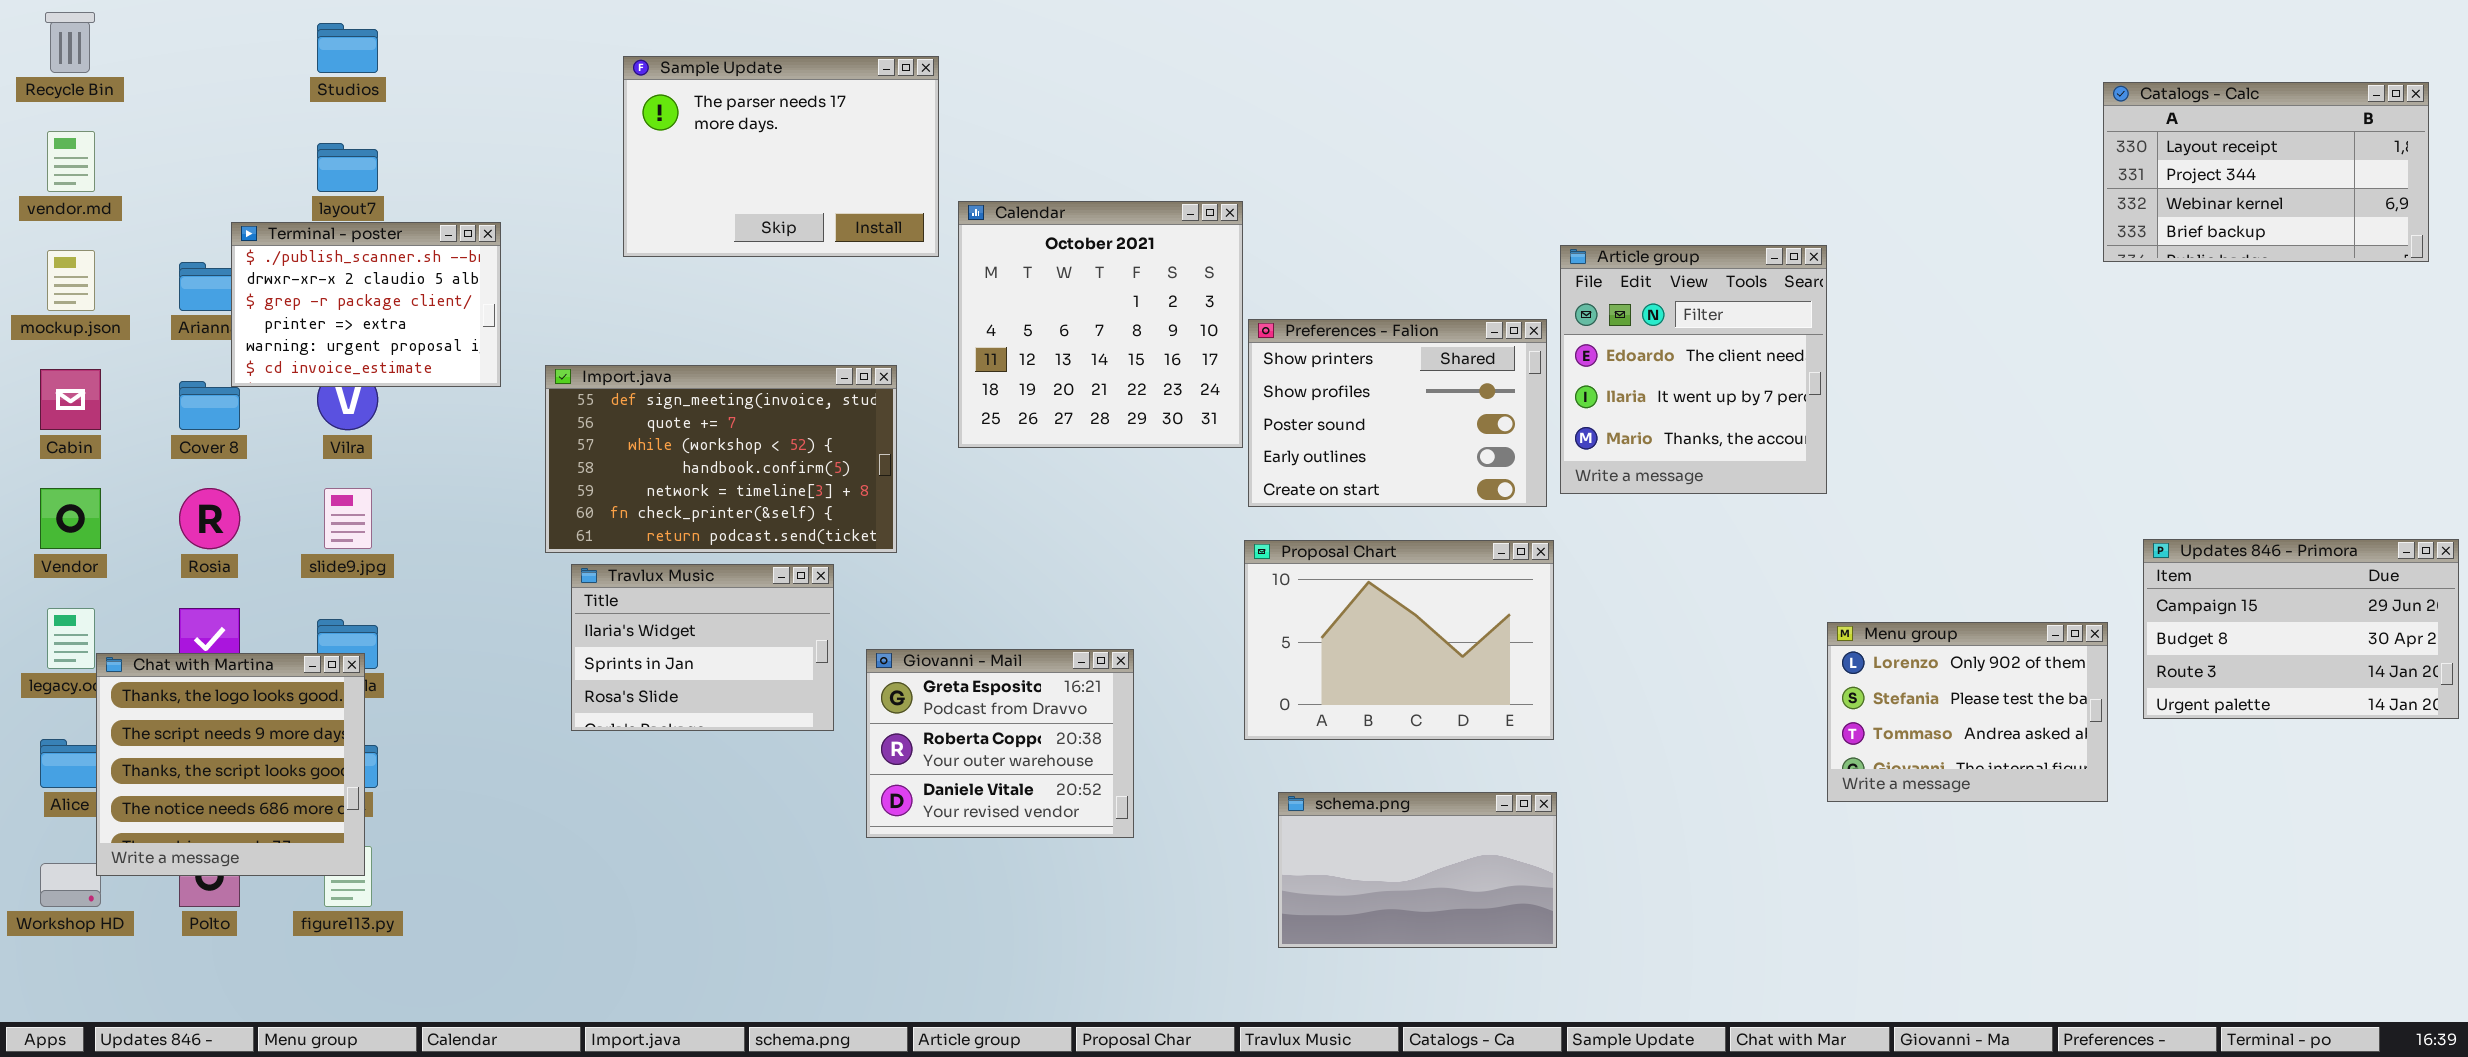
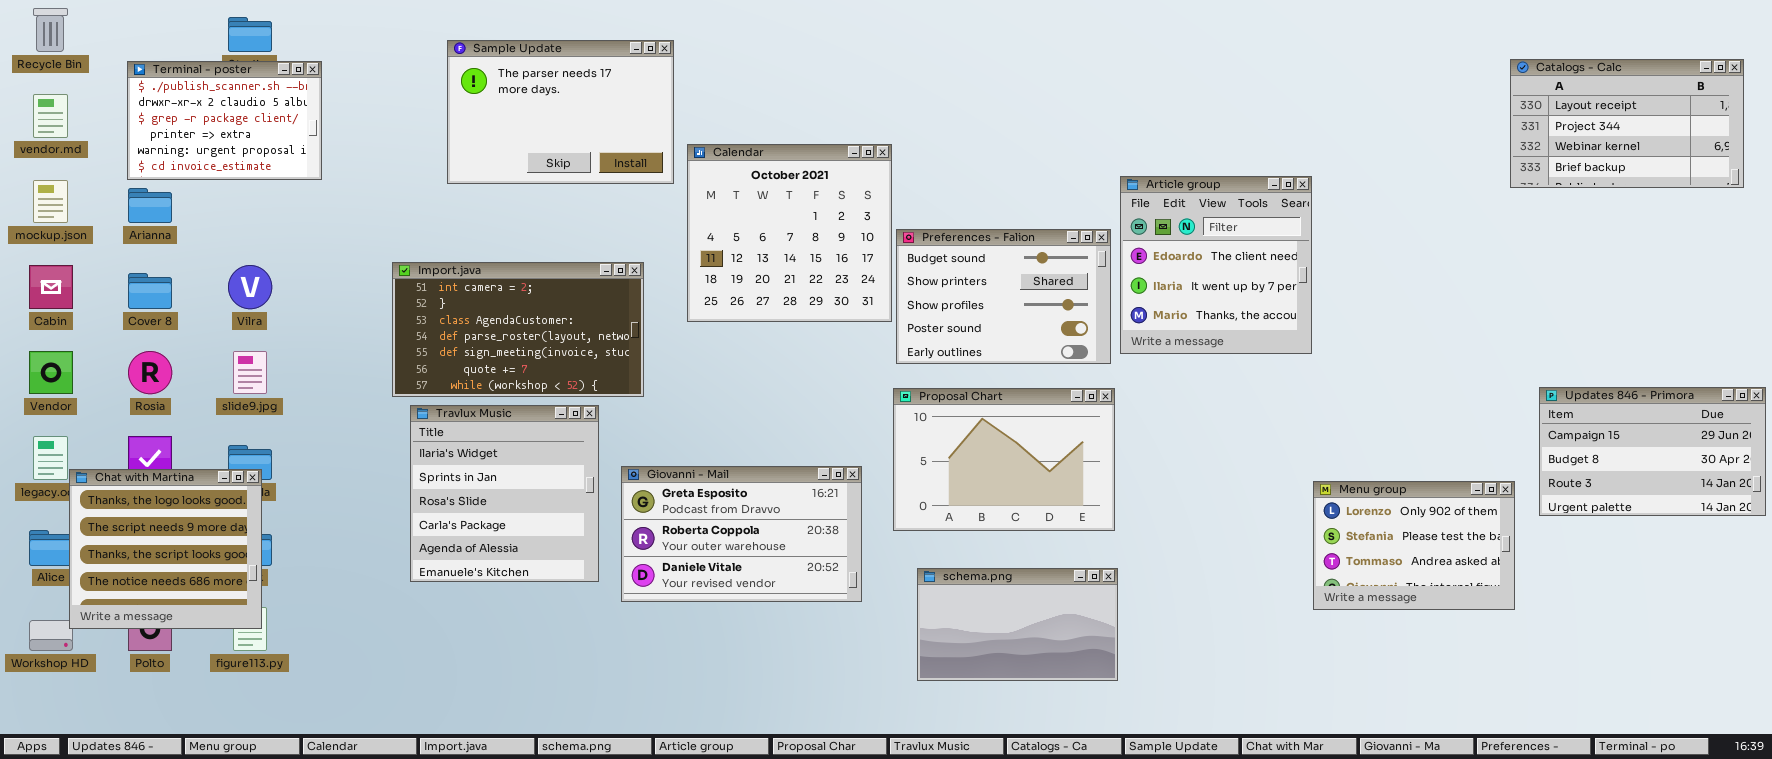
Terminal - poster: [231,222,501,387] -> [127,61,322,180], moved
Preferences - Falion: [1248,319,1547,507] -> [896,229,1111,364], scrolled up 1 row
Import.java: [545,365,897,553] -> [392,262,644,397], scrolled up 4 rows
Travlux Music: [571,564,834,731] -> [410,405,599,582], resized
Menu group: [1827,622,2108,802] -> [1313,481,1515,610], moved
Giovanni - Mail: [866,649,1134,838] -> [621,466,862,602], resized

